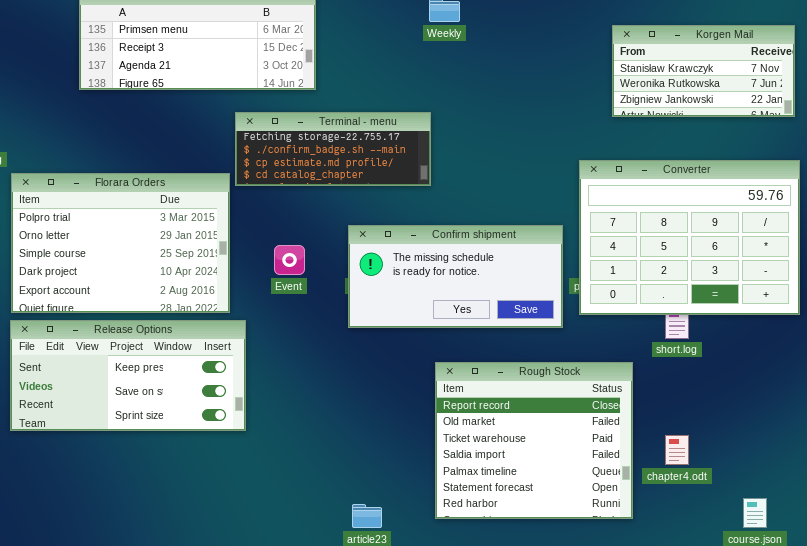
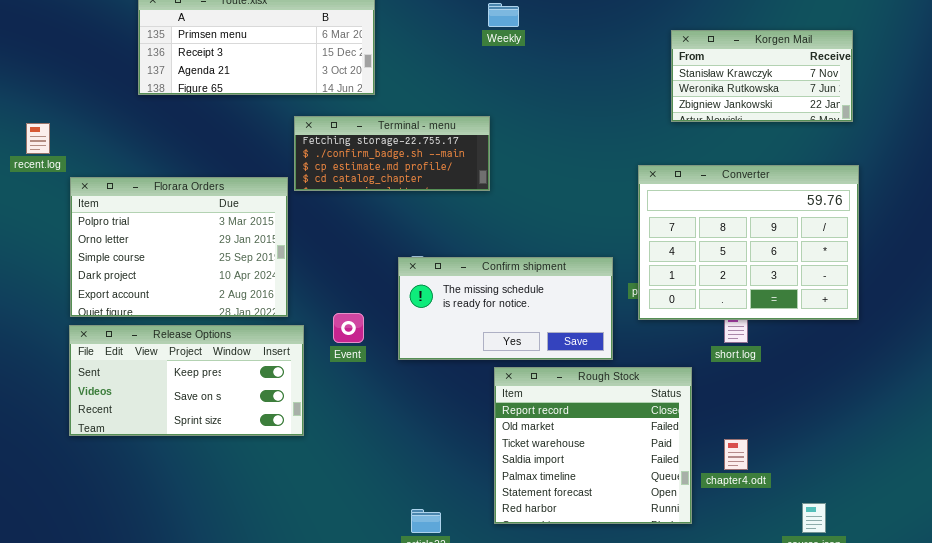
Confirm shipment: [348,225,563,328] -> [398,257,613,360], moved
Event: [274,245,305,275] -> [333,313,364,343], moved

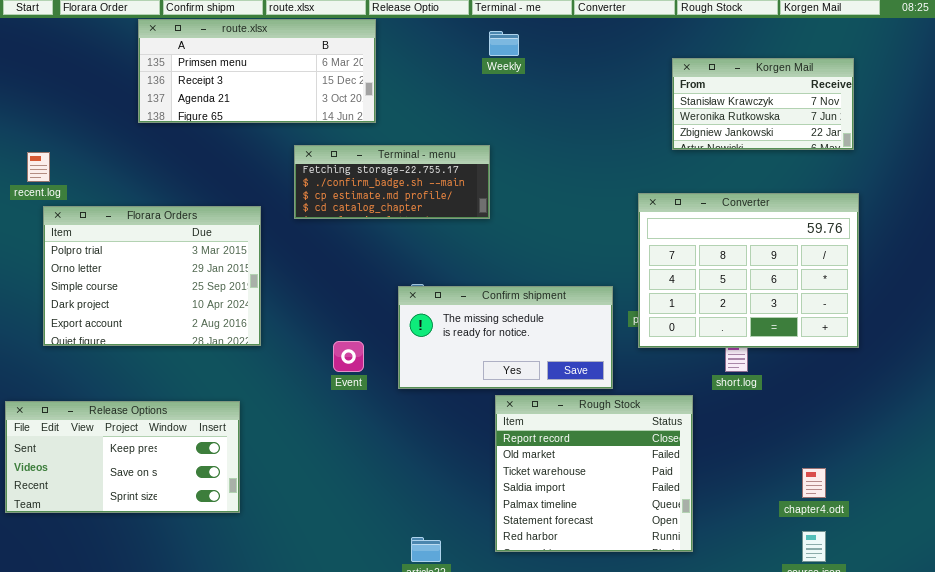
Florara Orders: [70,177,288,317] -> [43,206,261,346], moved
Release Options: [69,325,304,436] -> [5,401,240,513], moved
chapter4.odt: [724,439,748,470] -> [802,468,826,498], moved

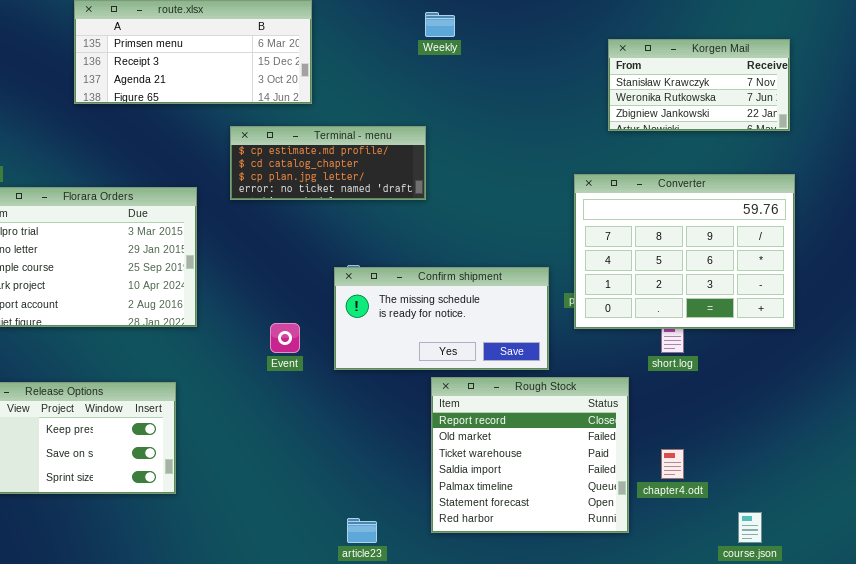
Terminal - menu: [294,145,490,219] -> [230,126,426,200], scrolled down 2 rows
chapter4.odt: [802,468,826,498] -> [661,449,684,479], moved

